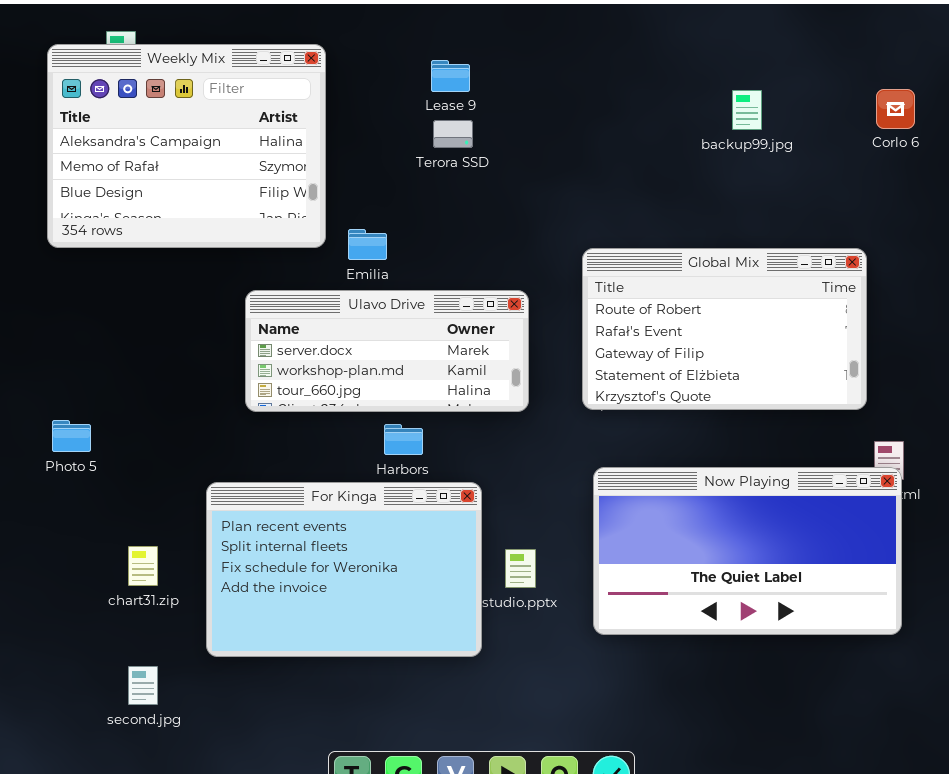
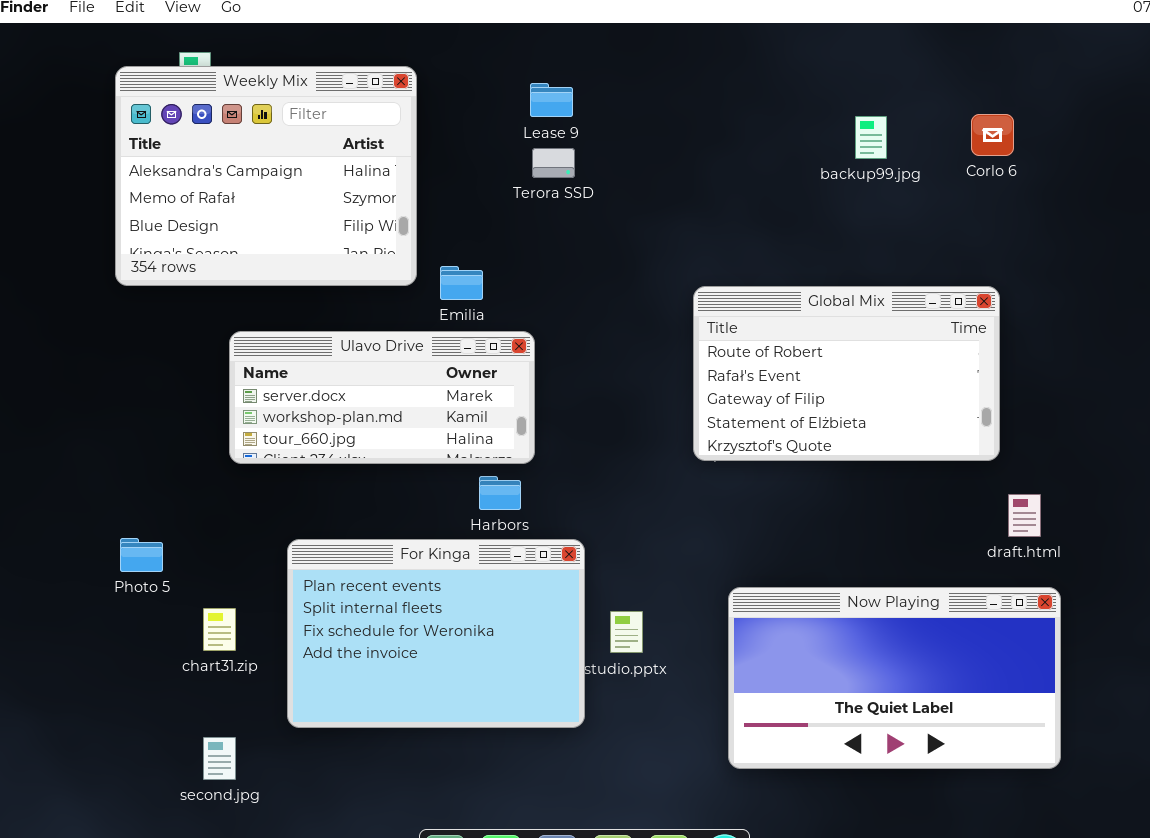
Corlo 6: [876,89,915,129] -> [971,114,1014,156], moved
Ulavo Drive: [245,290,529,412] -> [229,331,535,464], moved
Photo 5: [52,420,91,452] -> [120,538,163,572], moved
Now Playing: [593,467,902,635] -> [728,587,1061,769], moved

